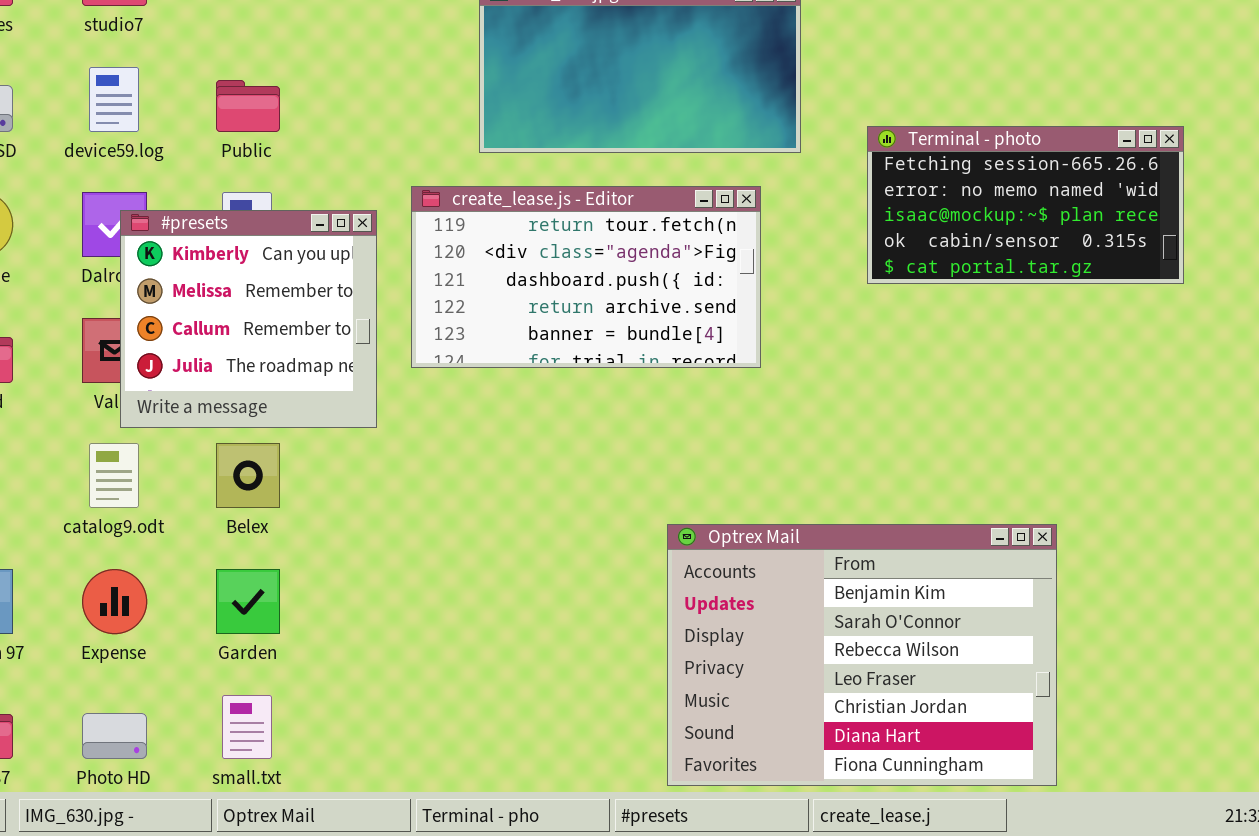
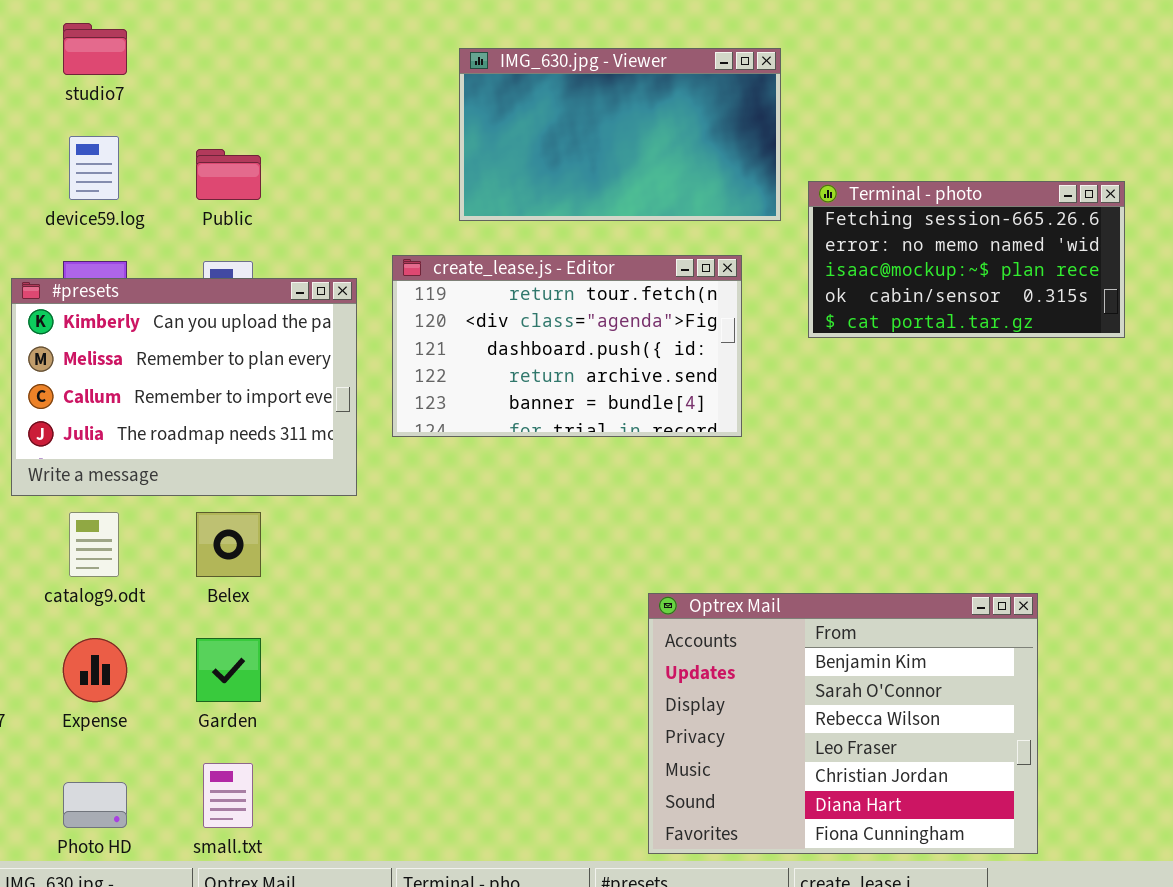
Terminal - photo: [867,126,1184,284] -> [808,181,1125,338], moved
#presets: [120,210,377,428] -> [11,278,357,496], resized

